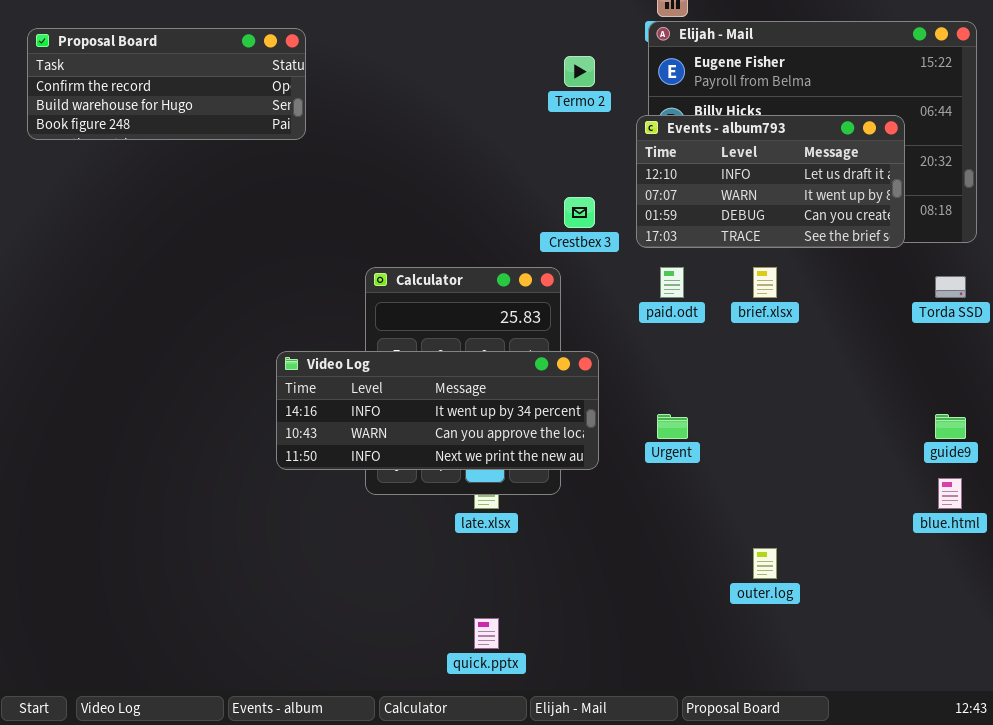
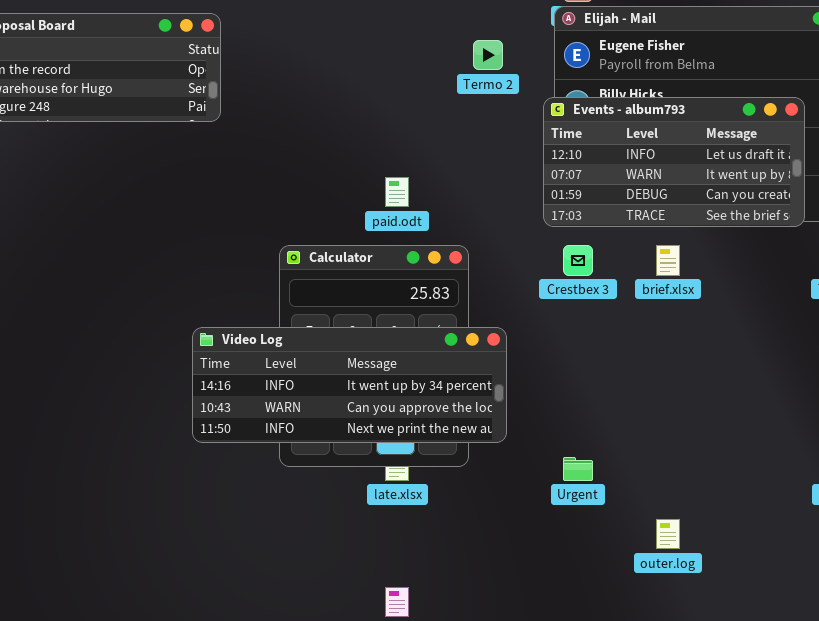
Crestbex 3: [564,197,595,228] -> [563,245,593,276], moved
paid.odt: [660,267,684,298] -> [385,177,409,207], moved
Urgent: [657,414,688,439] -> [563,457,593,481], moved

